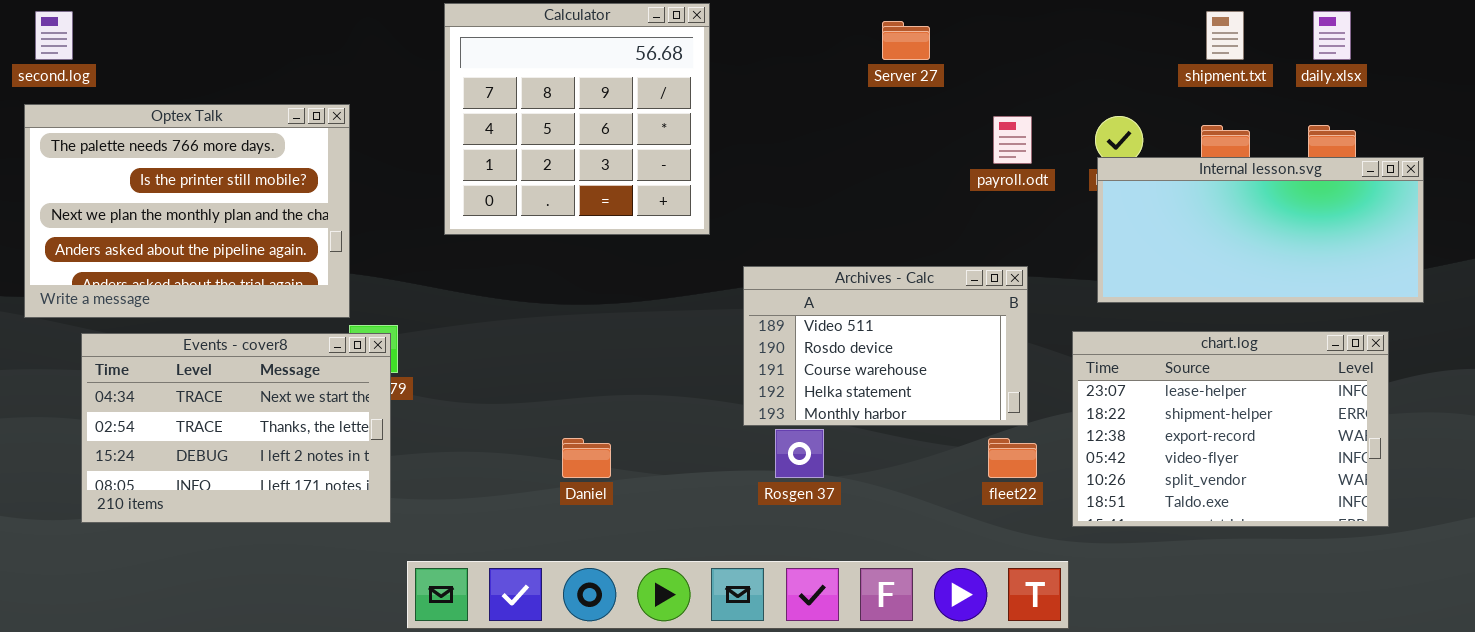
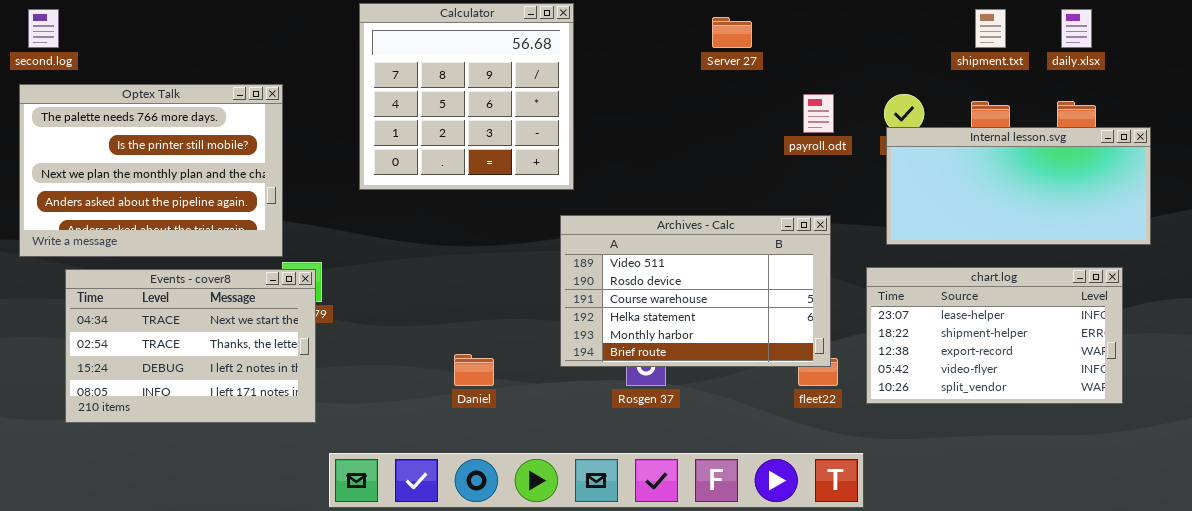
Archives - Calc: [743,266,1028,426] -> [560,215,831,367], resized
chart.log: [1072,331,1389,527] -> [866,267,1123,404], resized

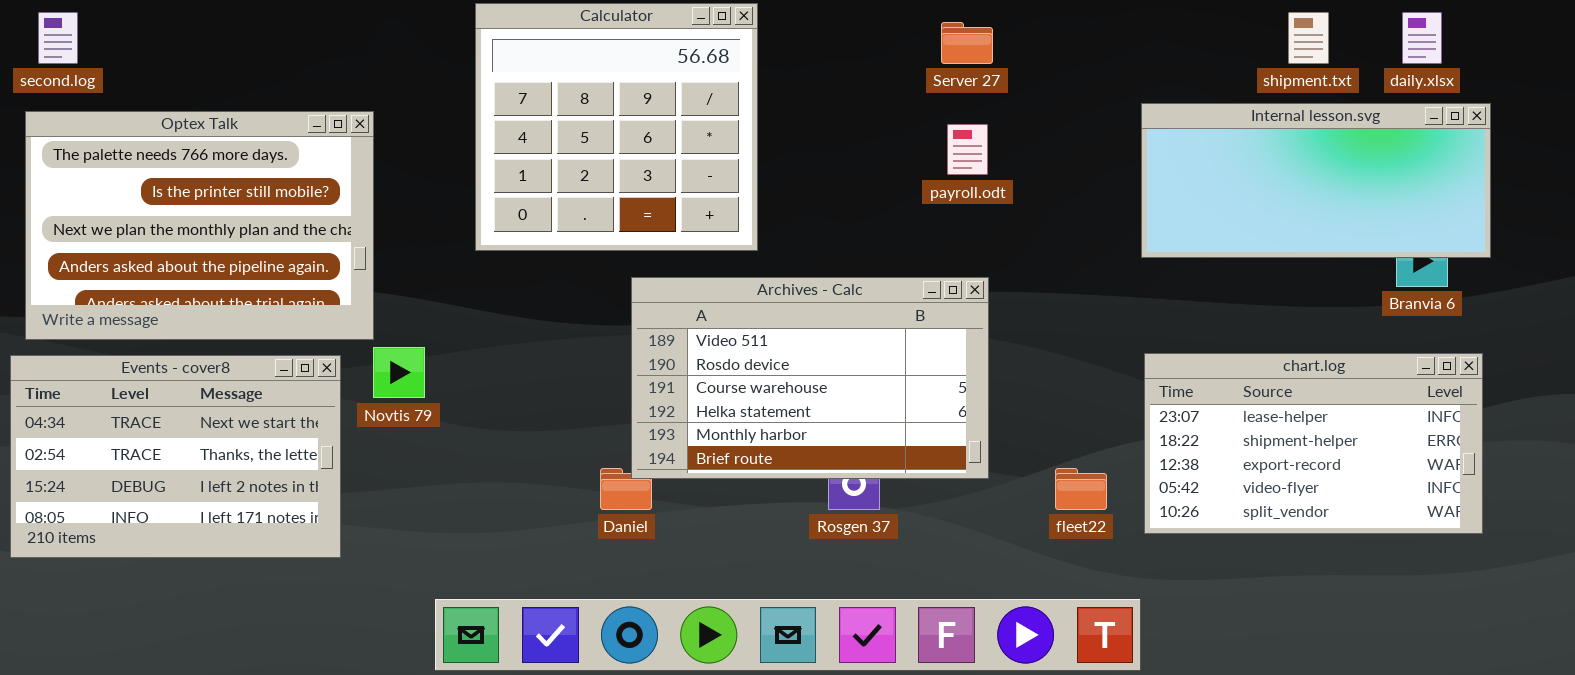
payroll.odt: [803,94,834,133] -> [947,124,988,175], moved
Internal lesson.svg: [886,127,1151,245] -> [1141,103,1491,258], moved
Archives - Calc: [560,215,831,367] -> [631,277,989,479], moved
Events - cover8: [65,269,316,423] -> [10,355,341,558], moved

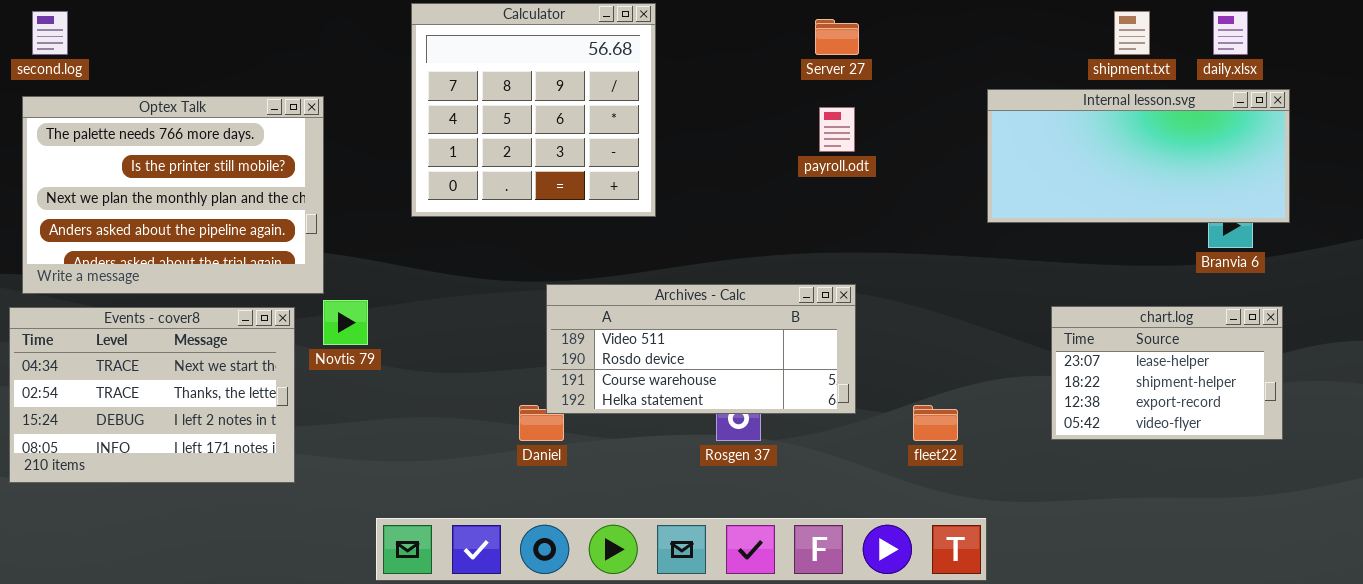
Archives - Calc: [631,277,989,479] -> [546,284,856,414], resized
chart.log: [1144,353,1483,534] -> [1051,306,1283,440], resized

